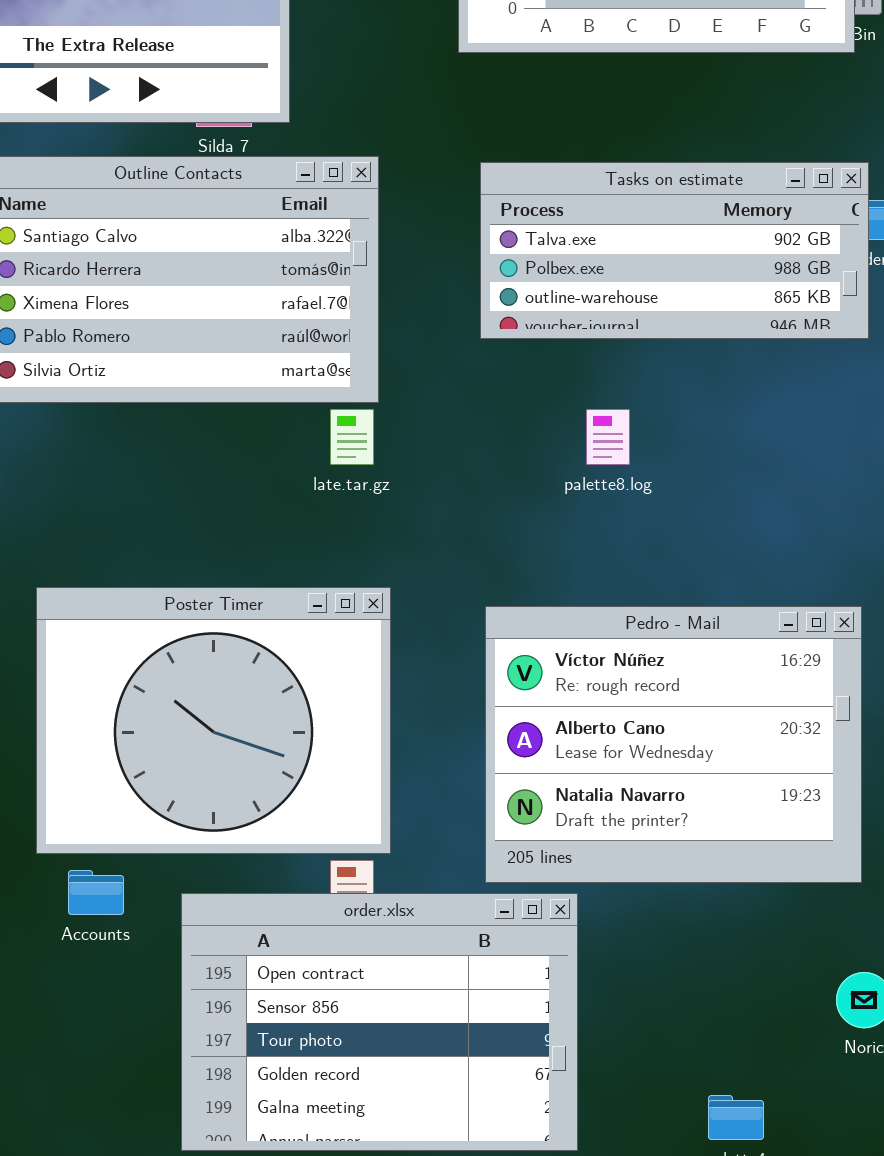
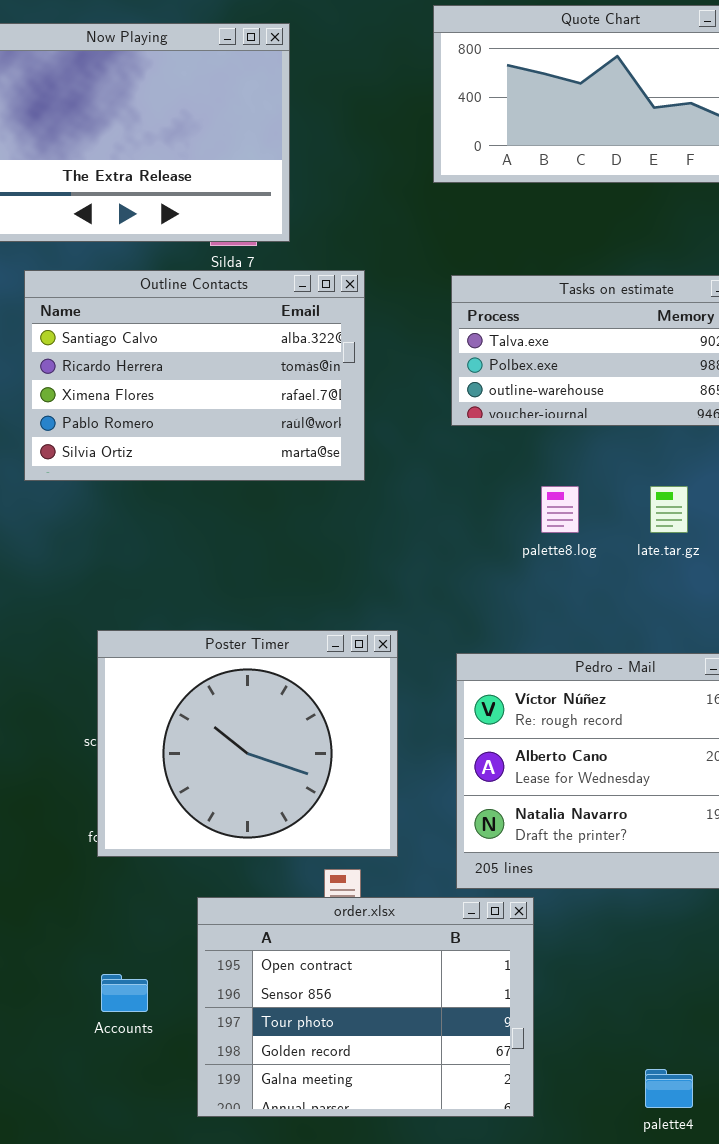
late.tar.gz: [330,409,374,465] -> [650,486,688,533], moved
Poster Timer: [36,587,391,854] -> [97,630,398,857], moved
Accounts: [68,870,124,915] -> [101,974,148,1012], moved

